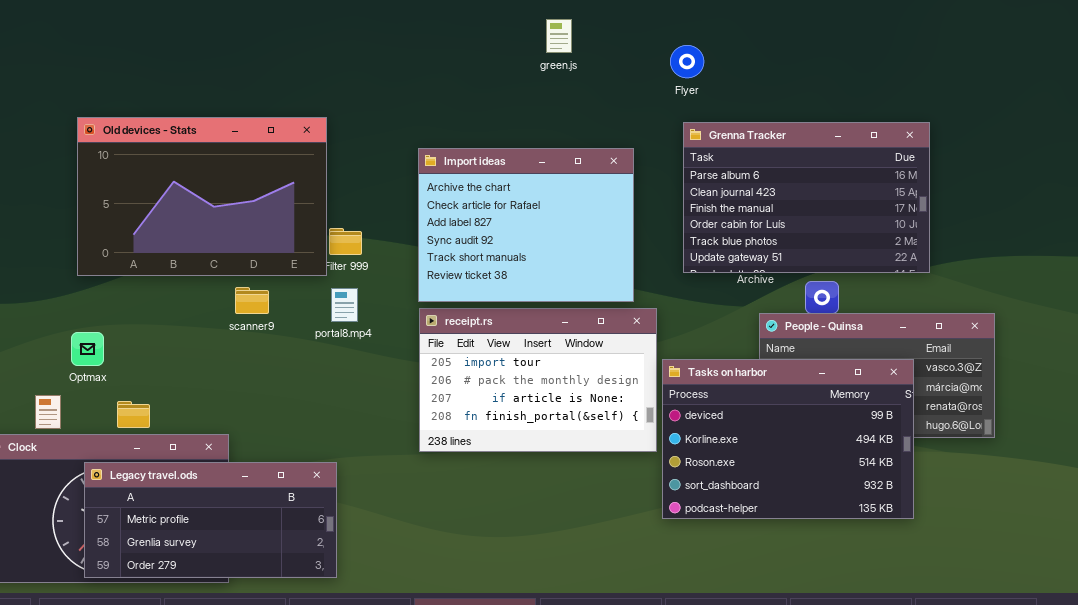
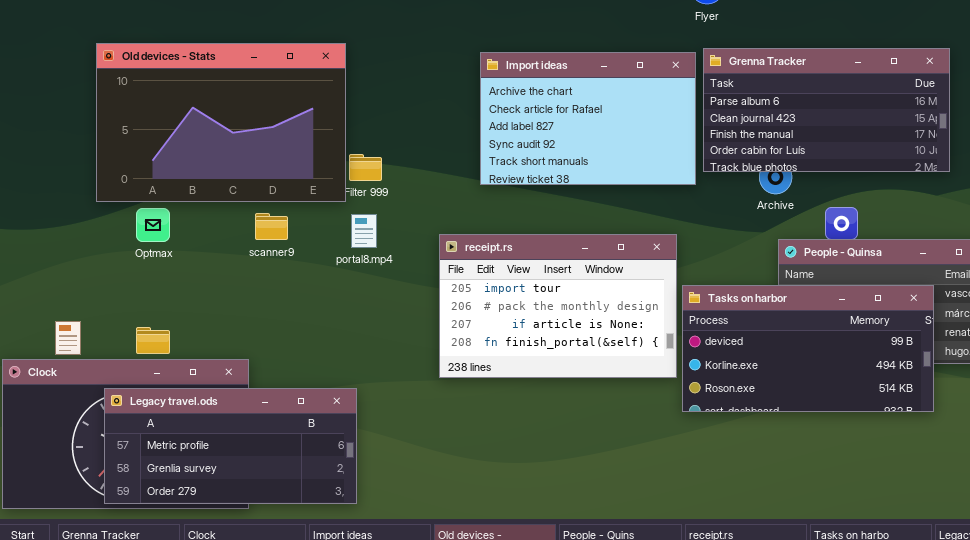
Grenna Tracker: [683,122,930,273] -> [703,48,950,172], resized
Import ideas: [418,148,634,302] -> [480,52,696,185], moved, resized
Optmax: [71,332,104,366] -> [136,208,170,242], moved
Tasks on harbor: [662,359,914,519] -> [682,285,934,412], resized

